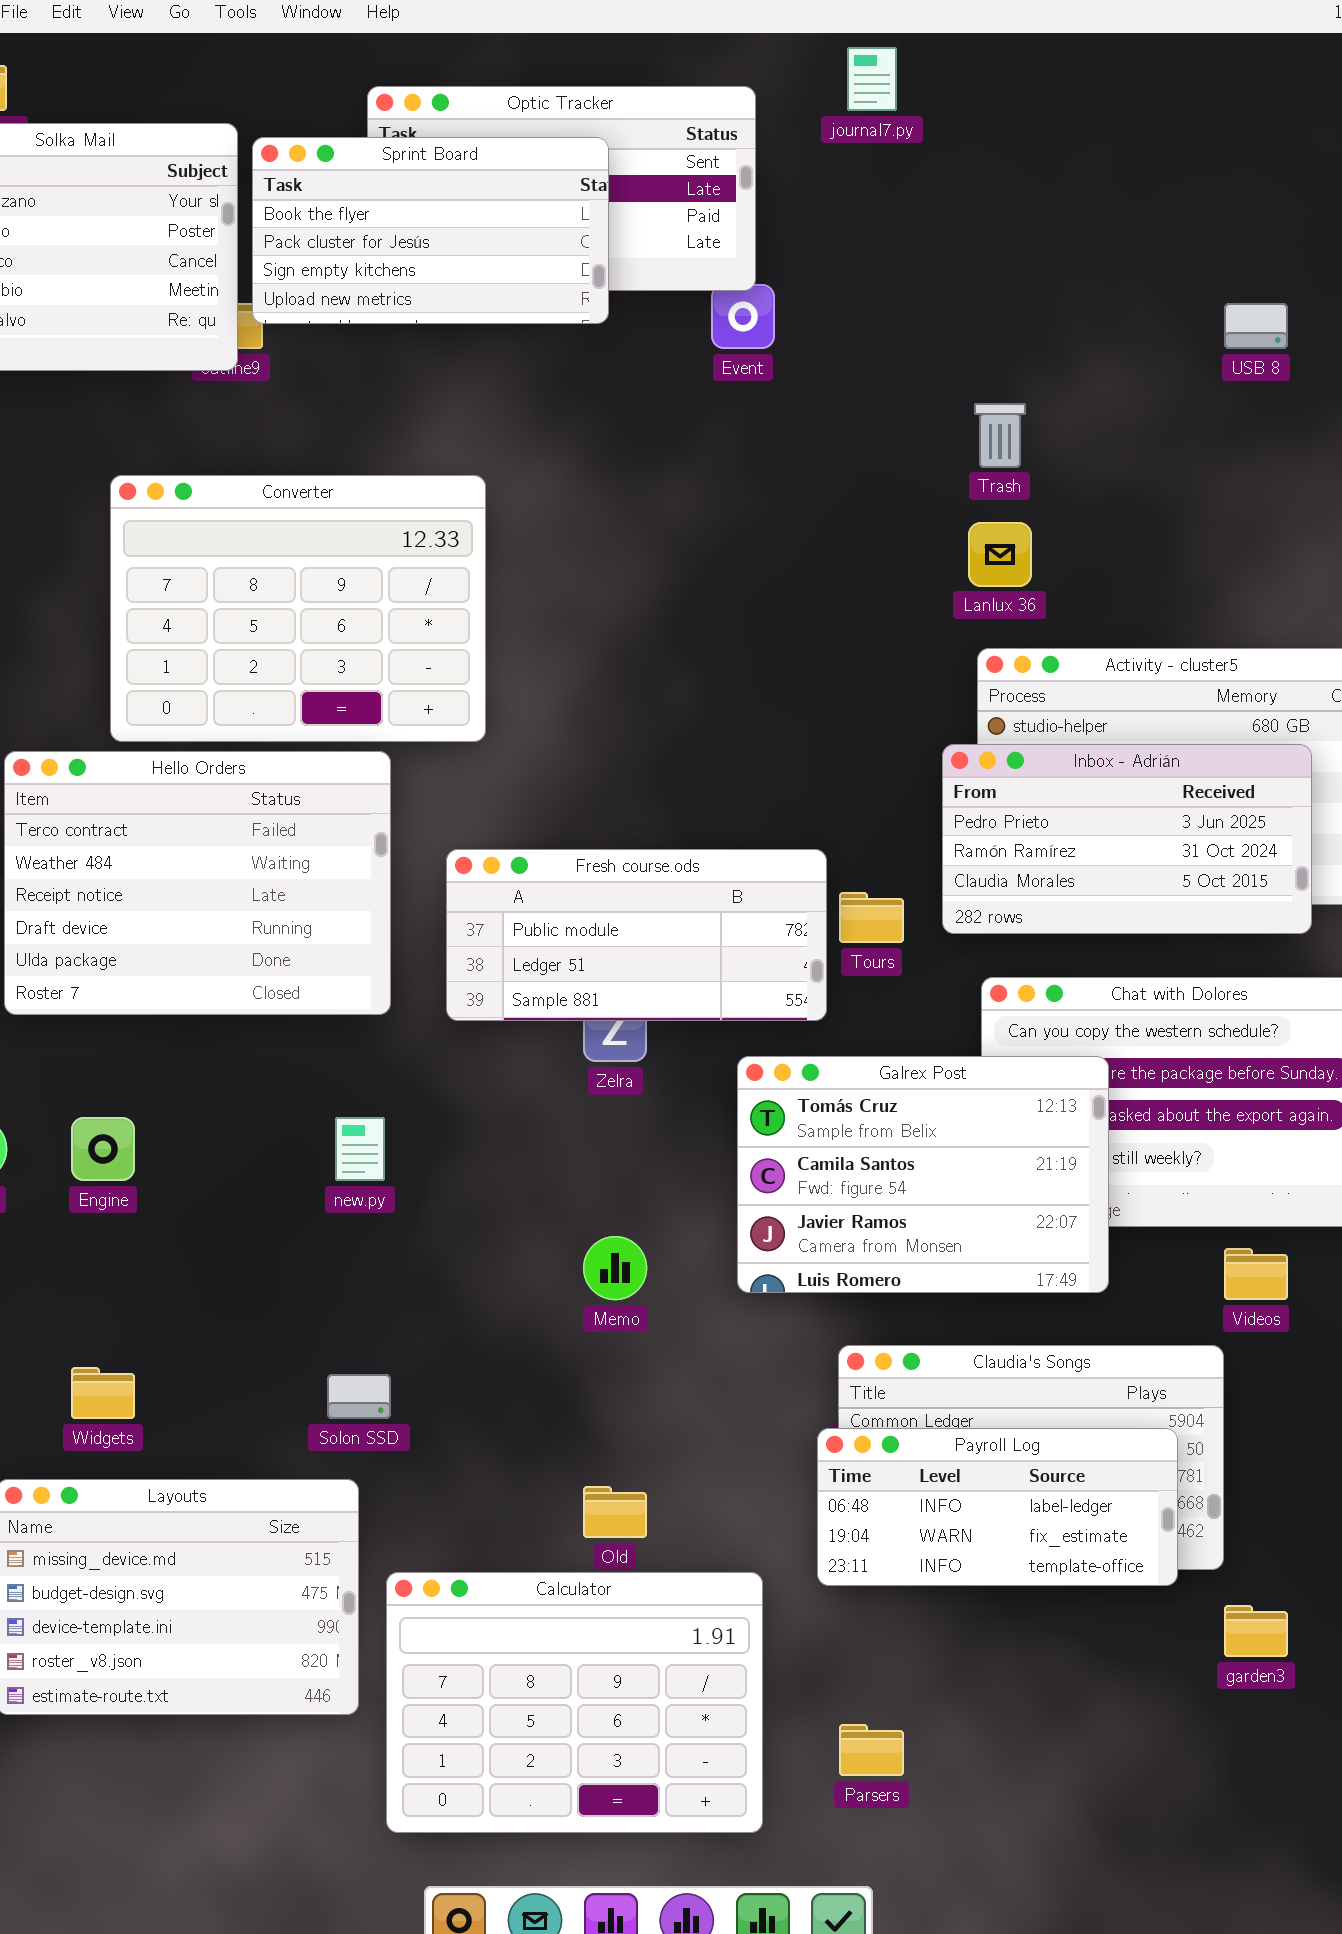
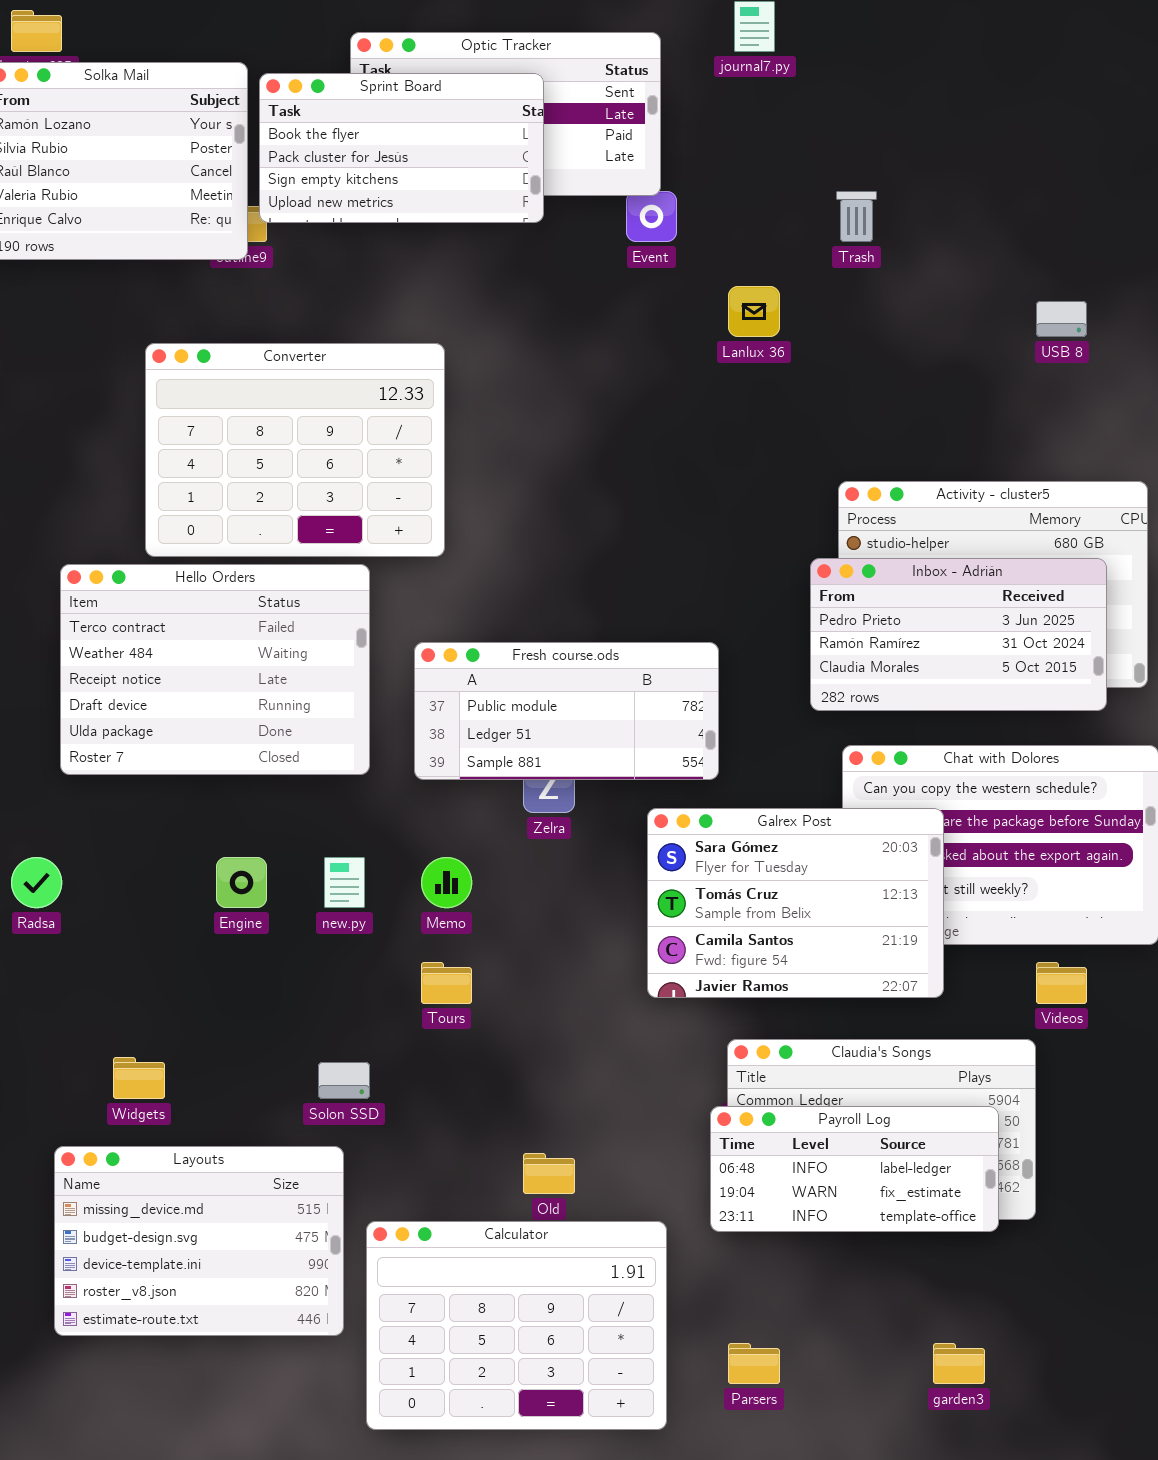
USB 8: [1224,303,1288,349] -> [1036,301,1087,337], moved
Trash: [974,403,1026,468] -> [836,191,877,242], moved
Lanlux 36: [968,522,1032,587] -> [728,286,780,337], moved
Tours: [839,892,904,943] -> [421,962,472,1004], moved
Galrex Post: [737,1056,1109,1293] -> [647,808,944,998], scrolled up 1 row
Engine: [71,1117,135,1181] -> [216,857,267,908], moved
Memo: [583,1236,647,1300] -> [421,857,472,908], moved
garden3: [1224,1605,1288,1657] -> [933,1343,985,1384], moved

